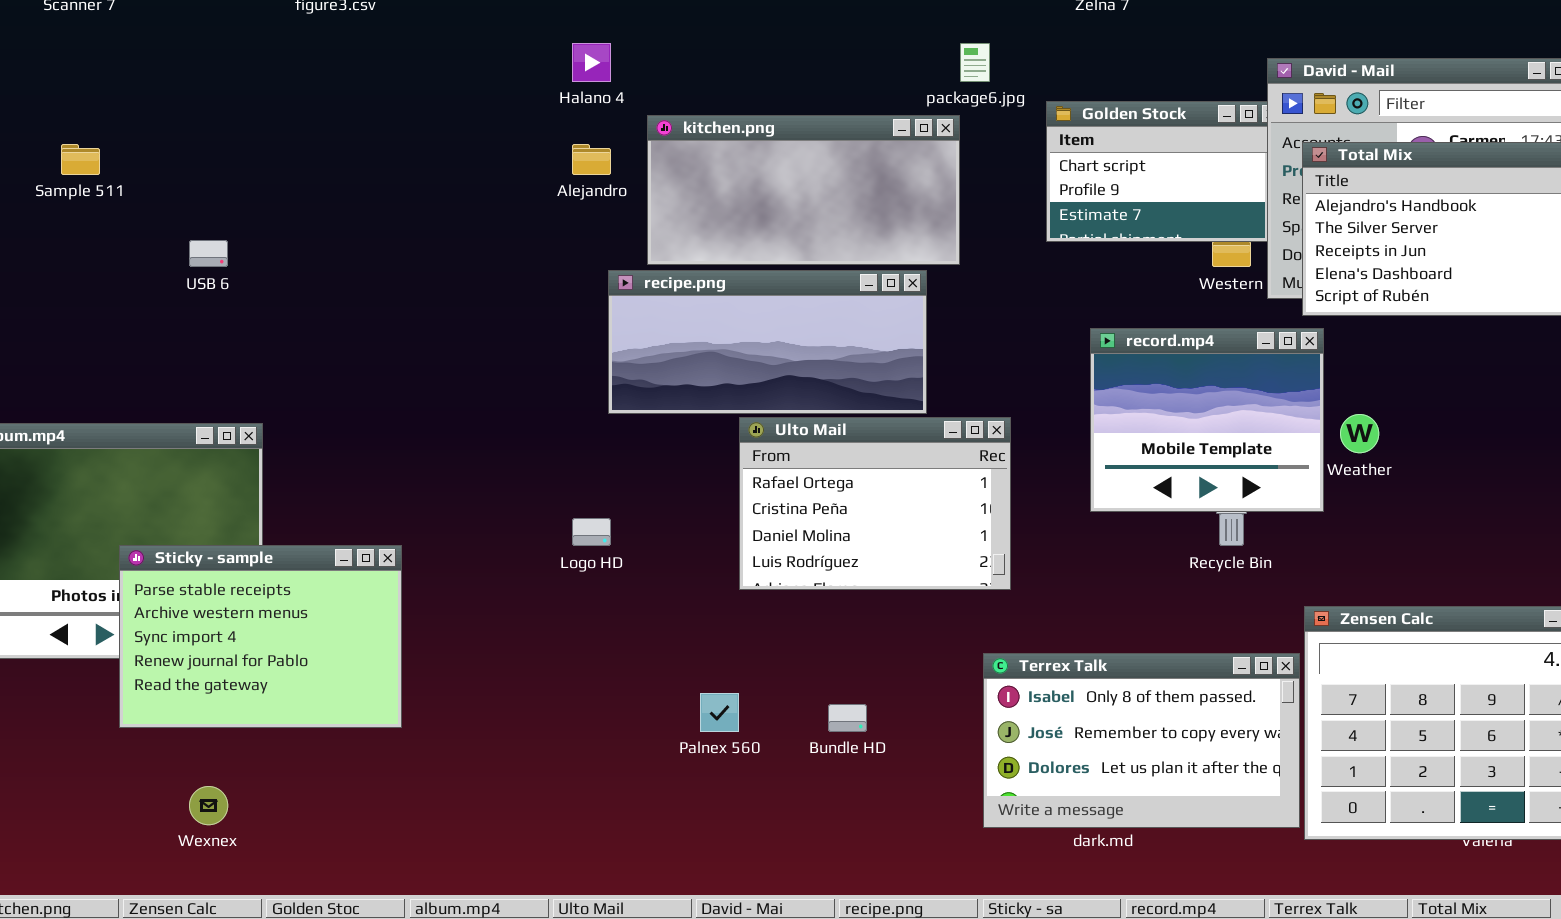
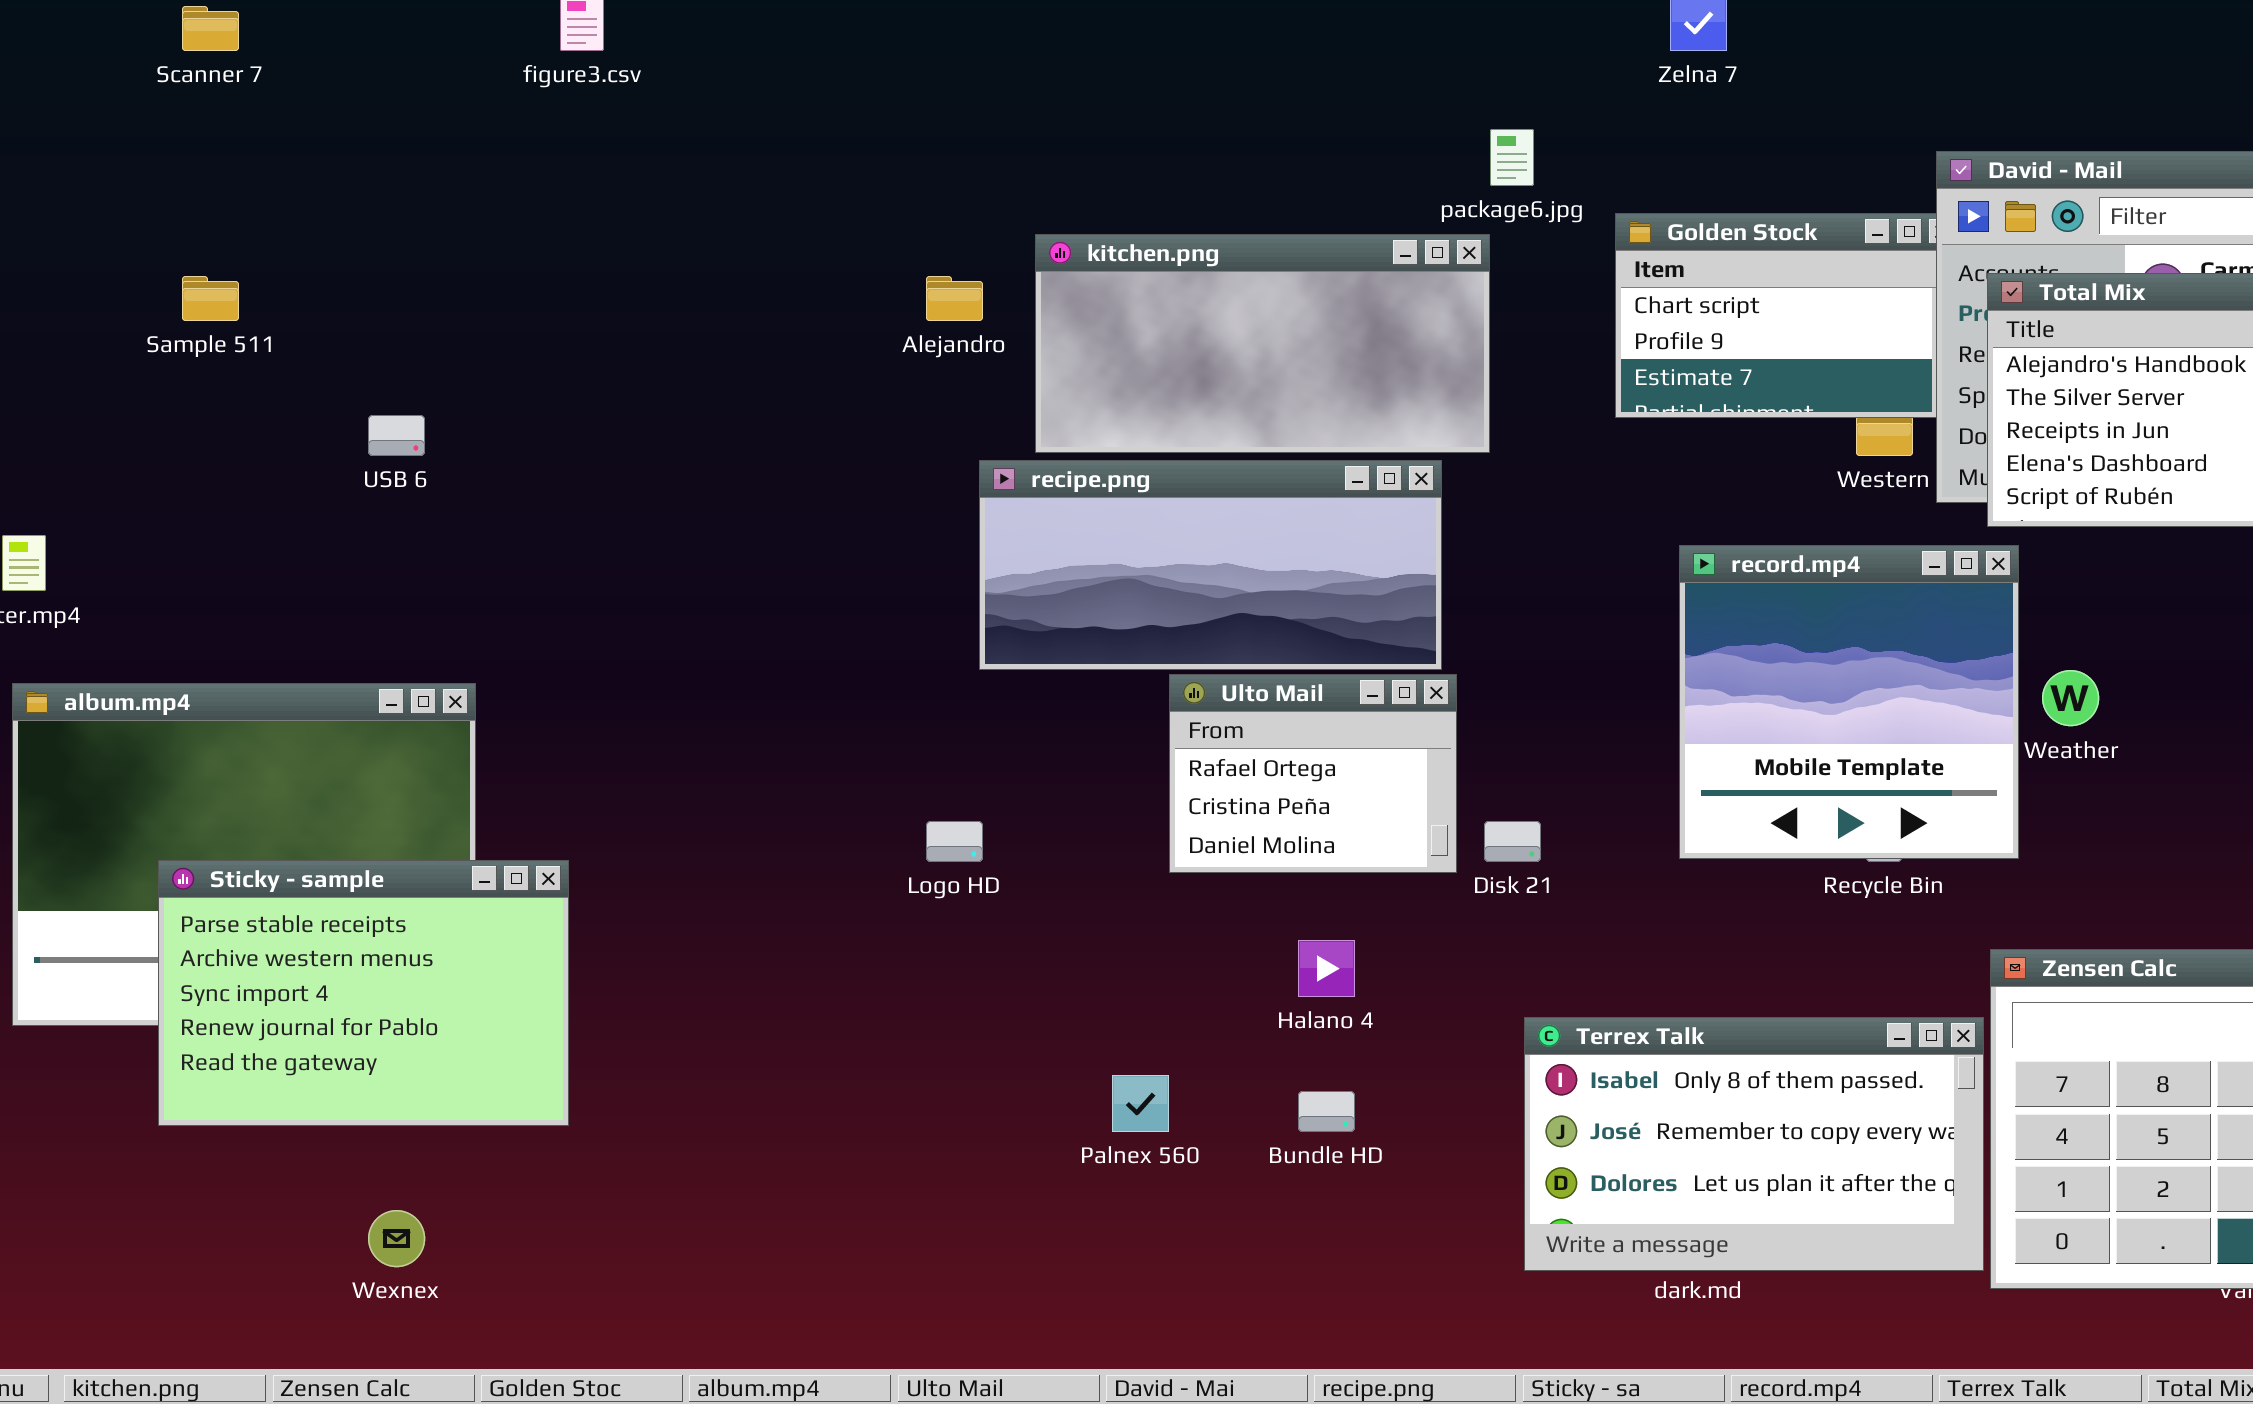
Halano 4: [572,43,611,82] -> [1298,940,1355,997], moved
record.mp4: [1090,328,1324,512] -> [1679,545,2019,859], resized
Ulto Mail: [739,417,1011,590] -> [1169,674,1457,873], resized
Sticky - sample: [119,545,402,728] -> [158,860,569,1126], moved

